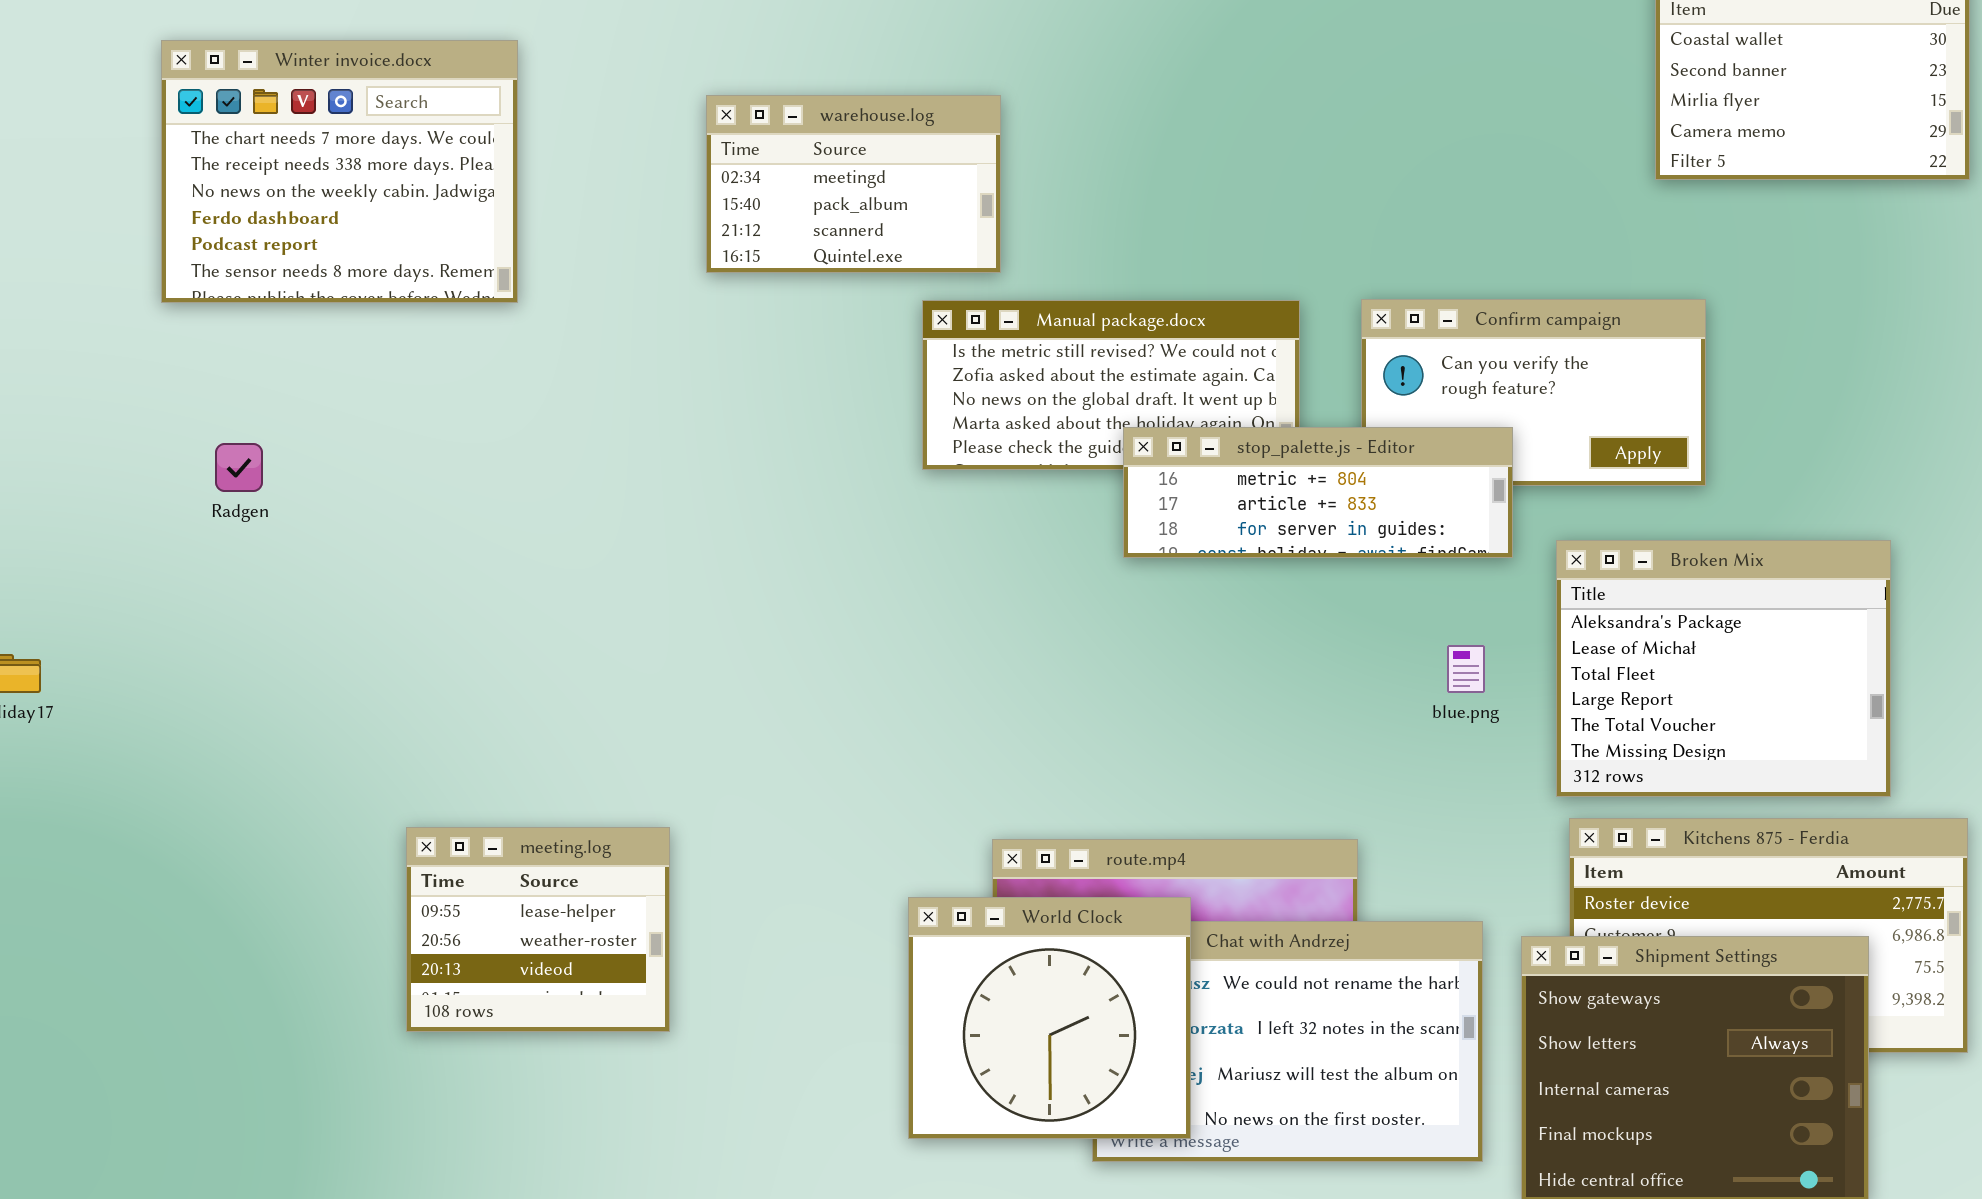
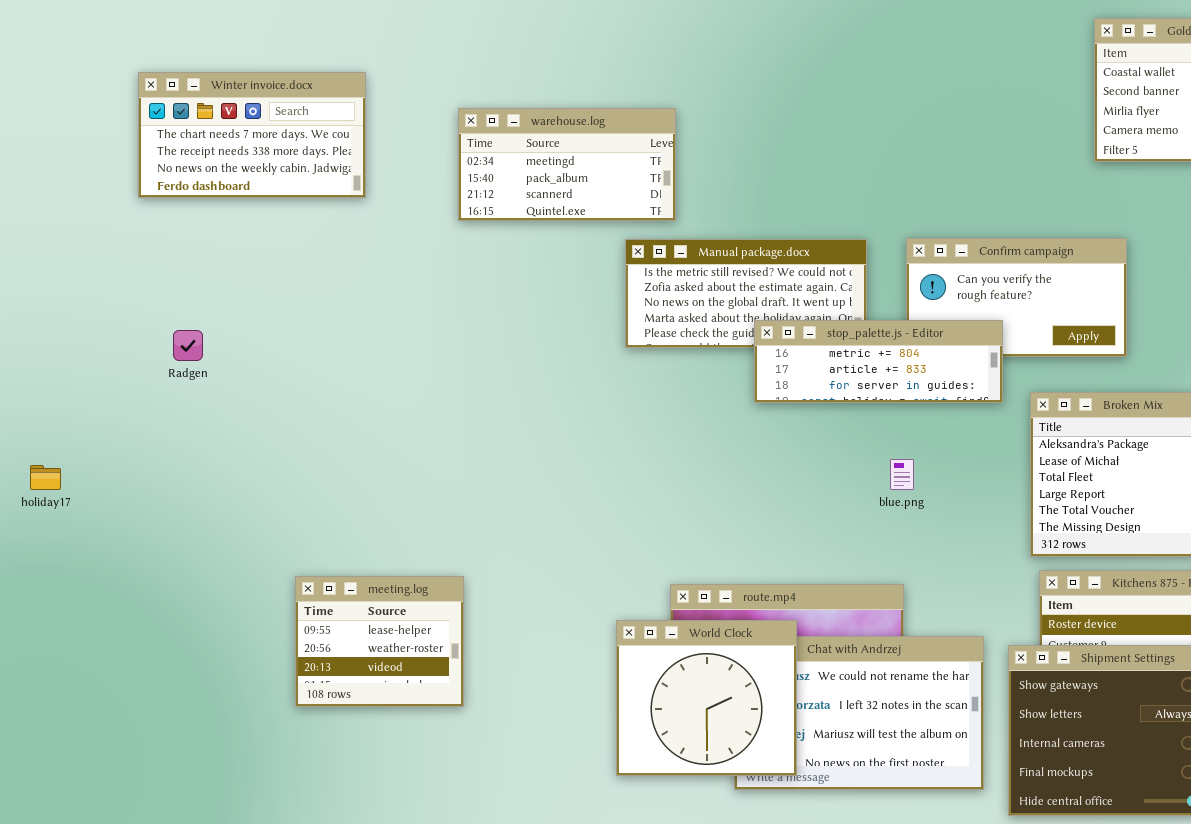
Winter invoice.docx: [161,40,518,303] -> [138,72,366,198], resized
warehouse.log: [706,95,1001,273] -> [458,108,676,221], resized
blue.png: [1447,645,1485,693] -> [890,459,914,490], moved

